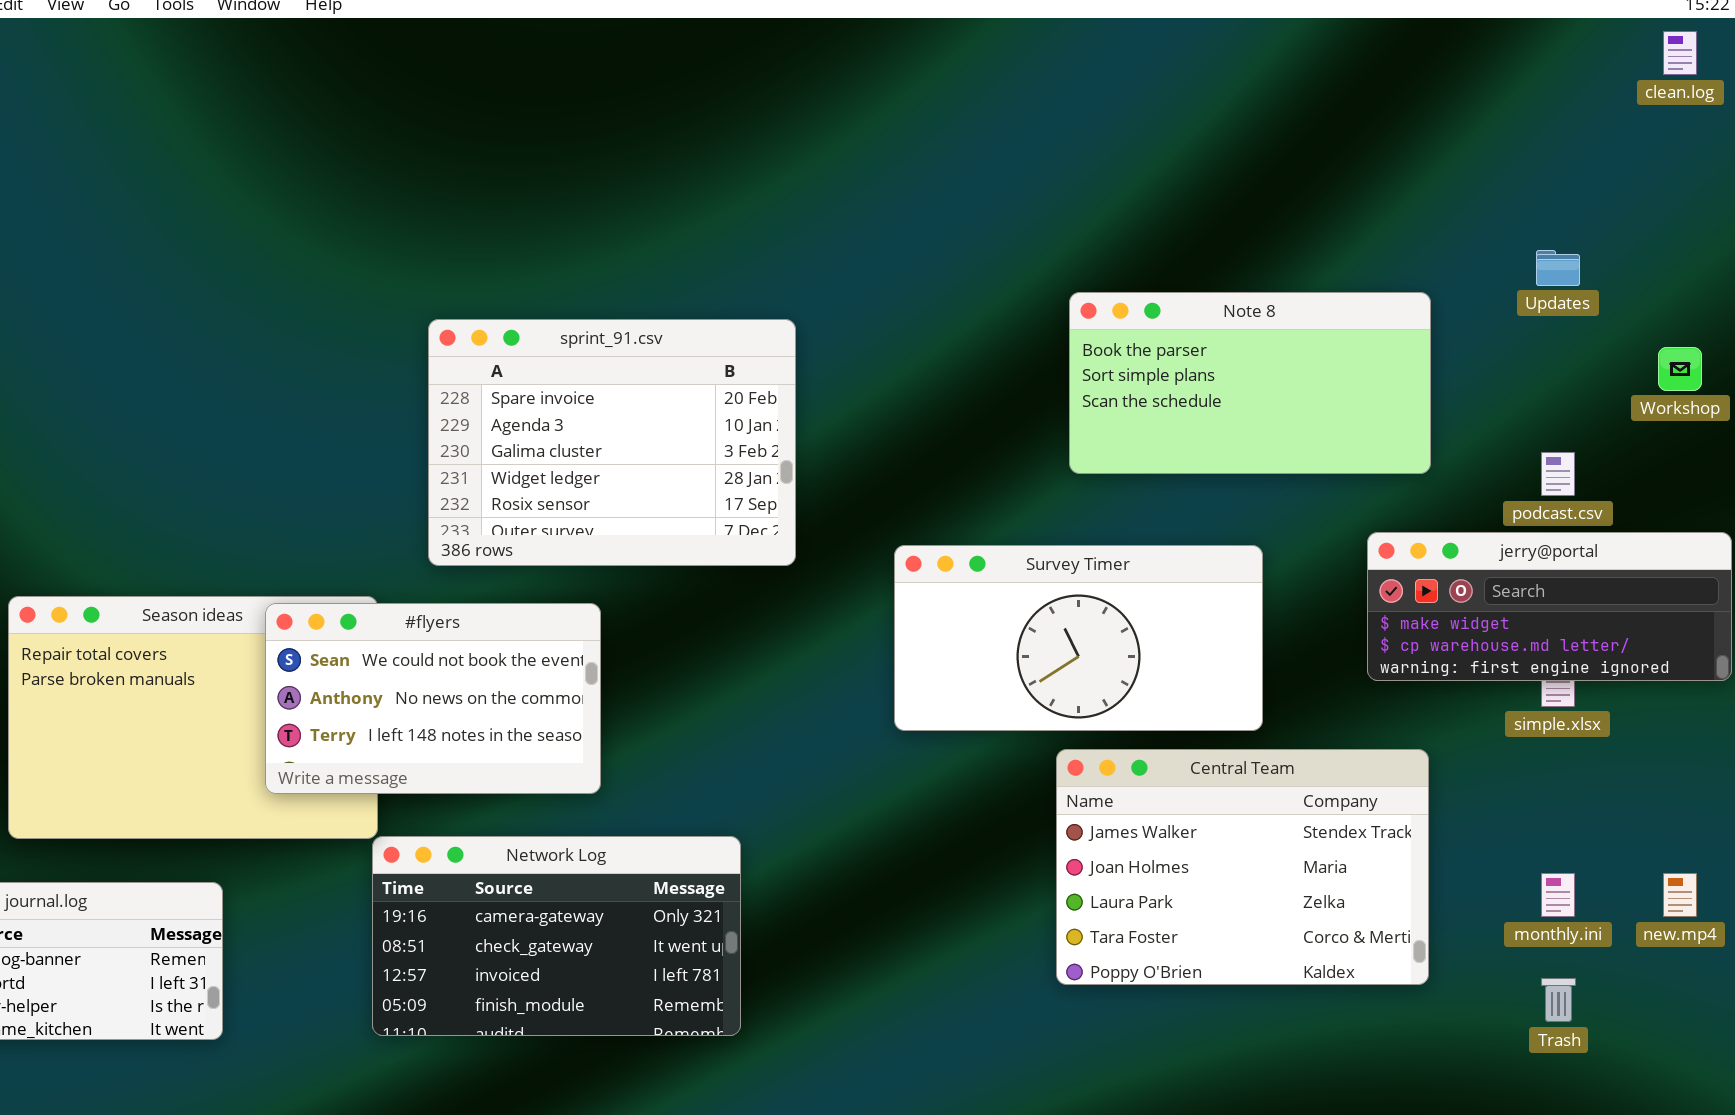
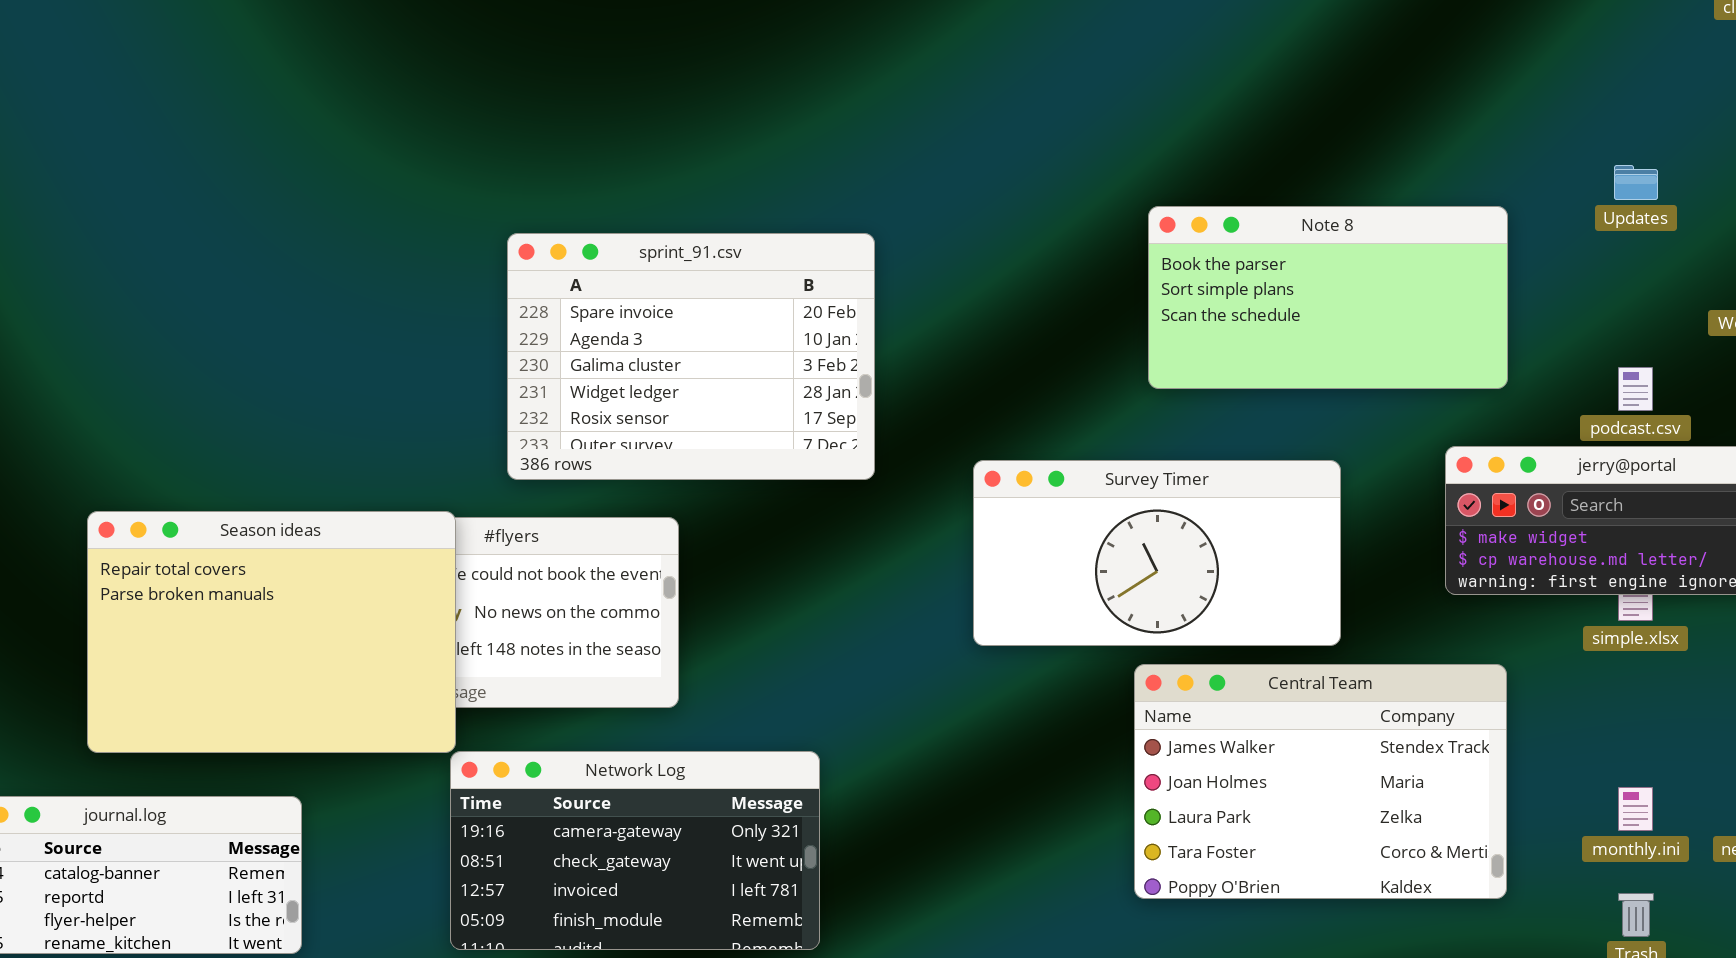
Season ideas: [8,596,378,839] -> [87,511,456,753], raised

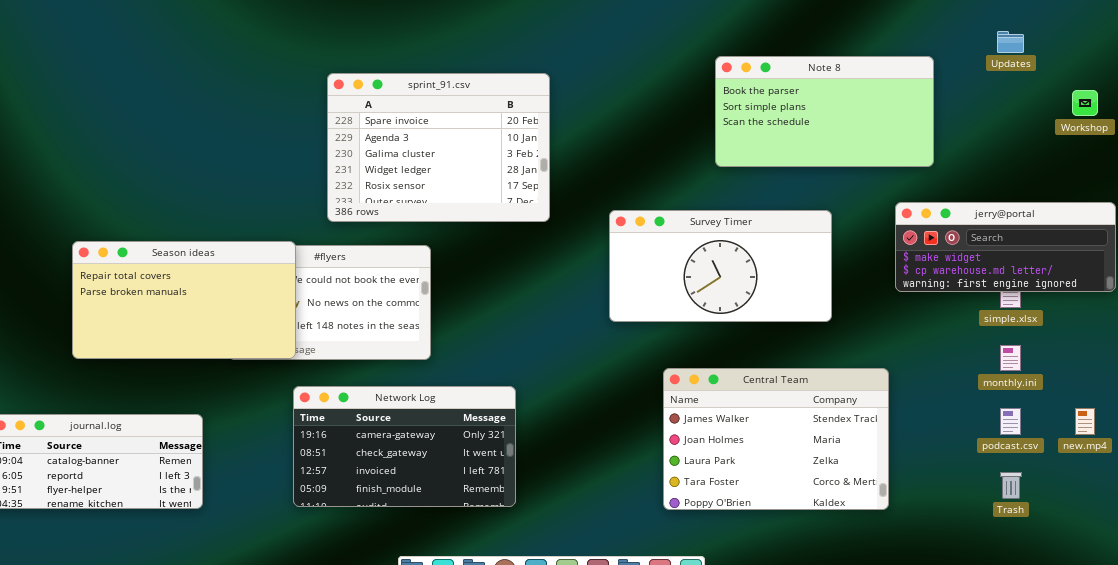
podcast.csv: [1618,367,1653,411] -> [1000,408,1021,435], moved
Season ideas: [87,511,456,753] -> [72,241,296,359], resized
Central Team: [1134,664,1507,899] -> [663,368,889,510], moved
monthly.ini: [1618,787,1653,831] -> [1000,345,1021,371], moved

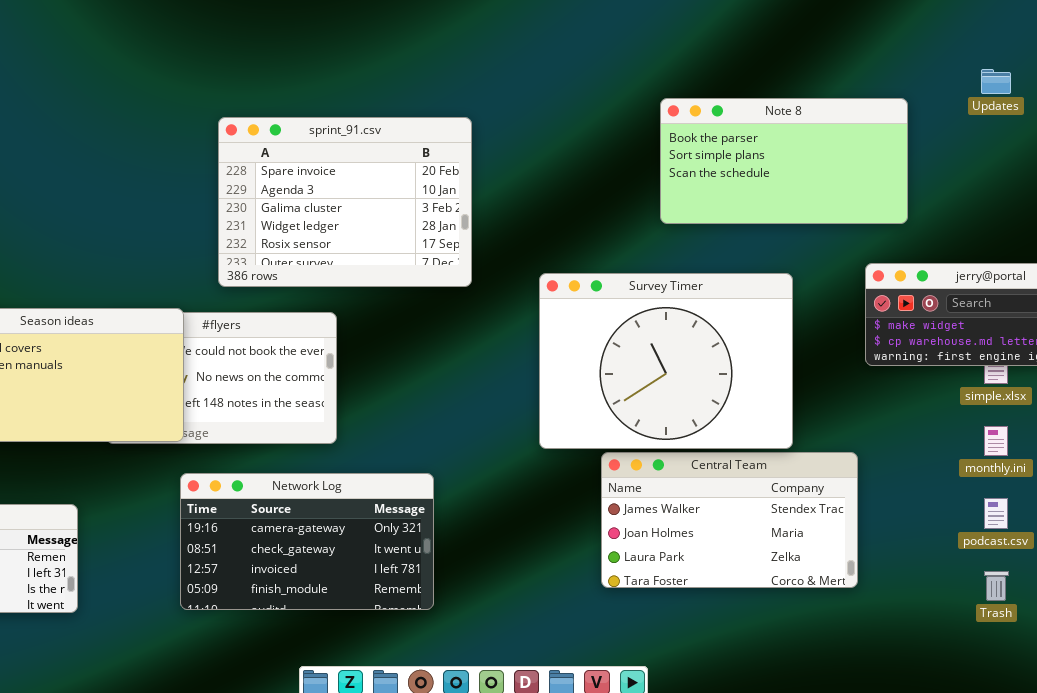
Survey Timer: [609,210,832,322] -> [539,273,793,449], resized
Central Team: [663,368,889,510] -> [601,452,858,588], resized

